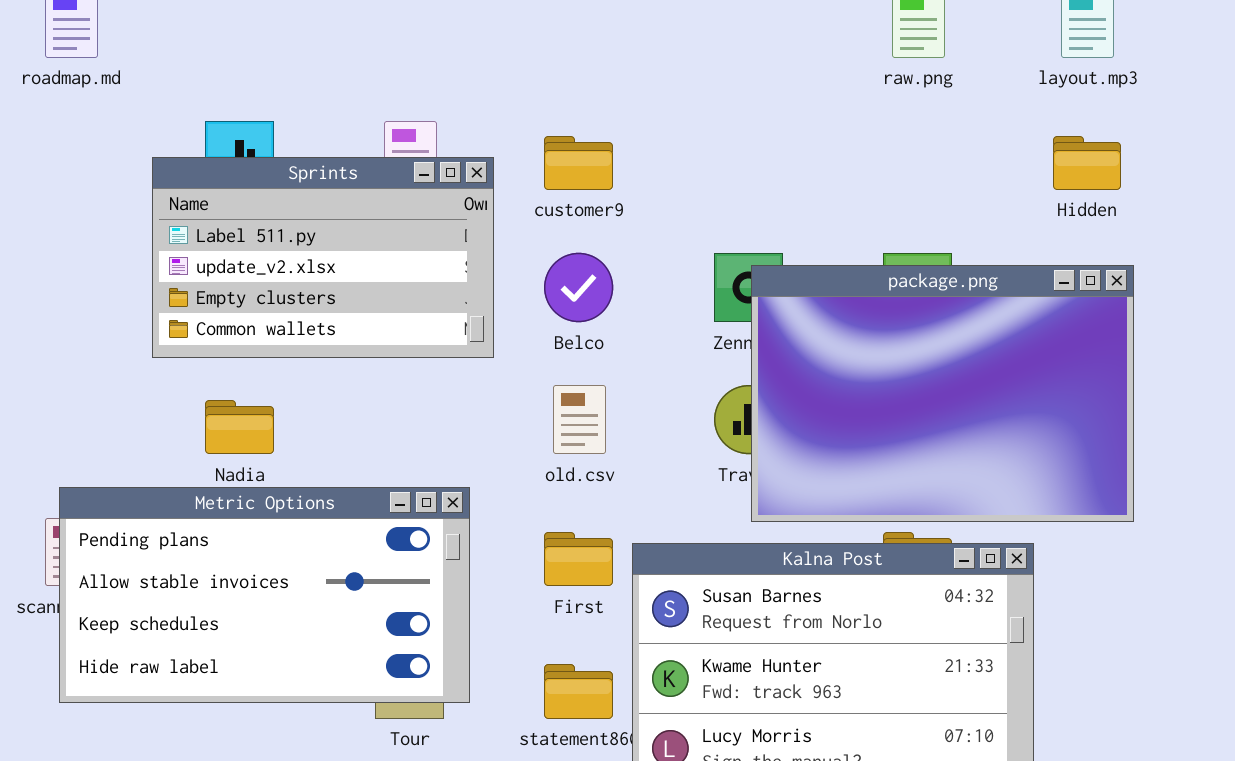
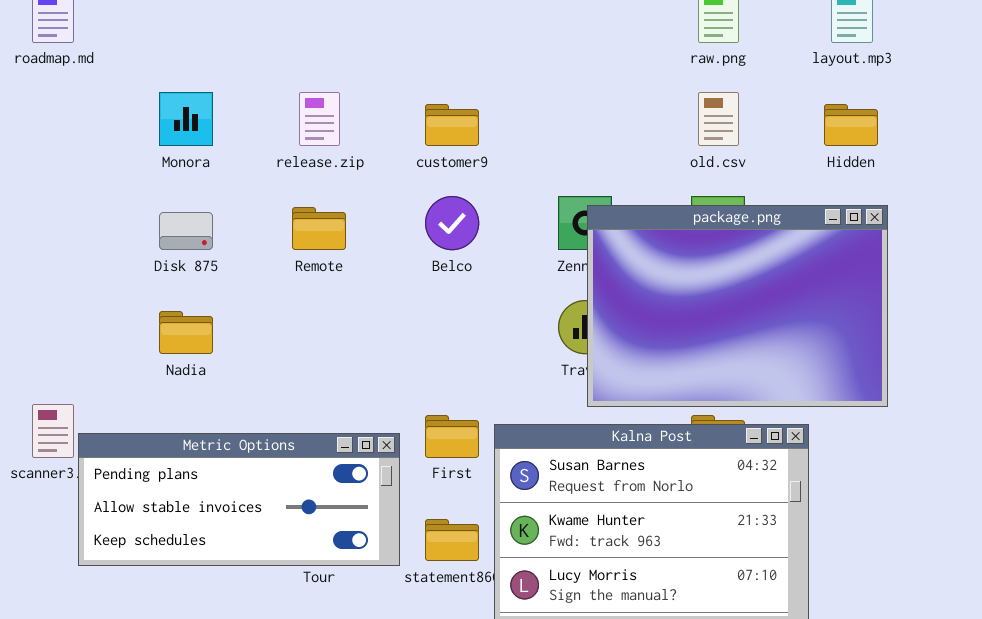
Sprints: [152,157,494,358] -> none, closed
old.csv: [553,385,606,454] -> [698,92,739,146], moved
Metric Options: [59,487,470,703] -> [78,433,400,566], moved, resized

